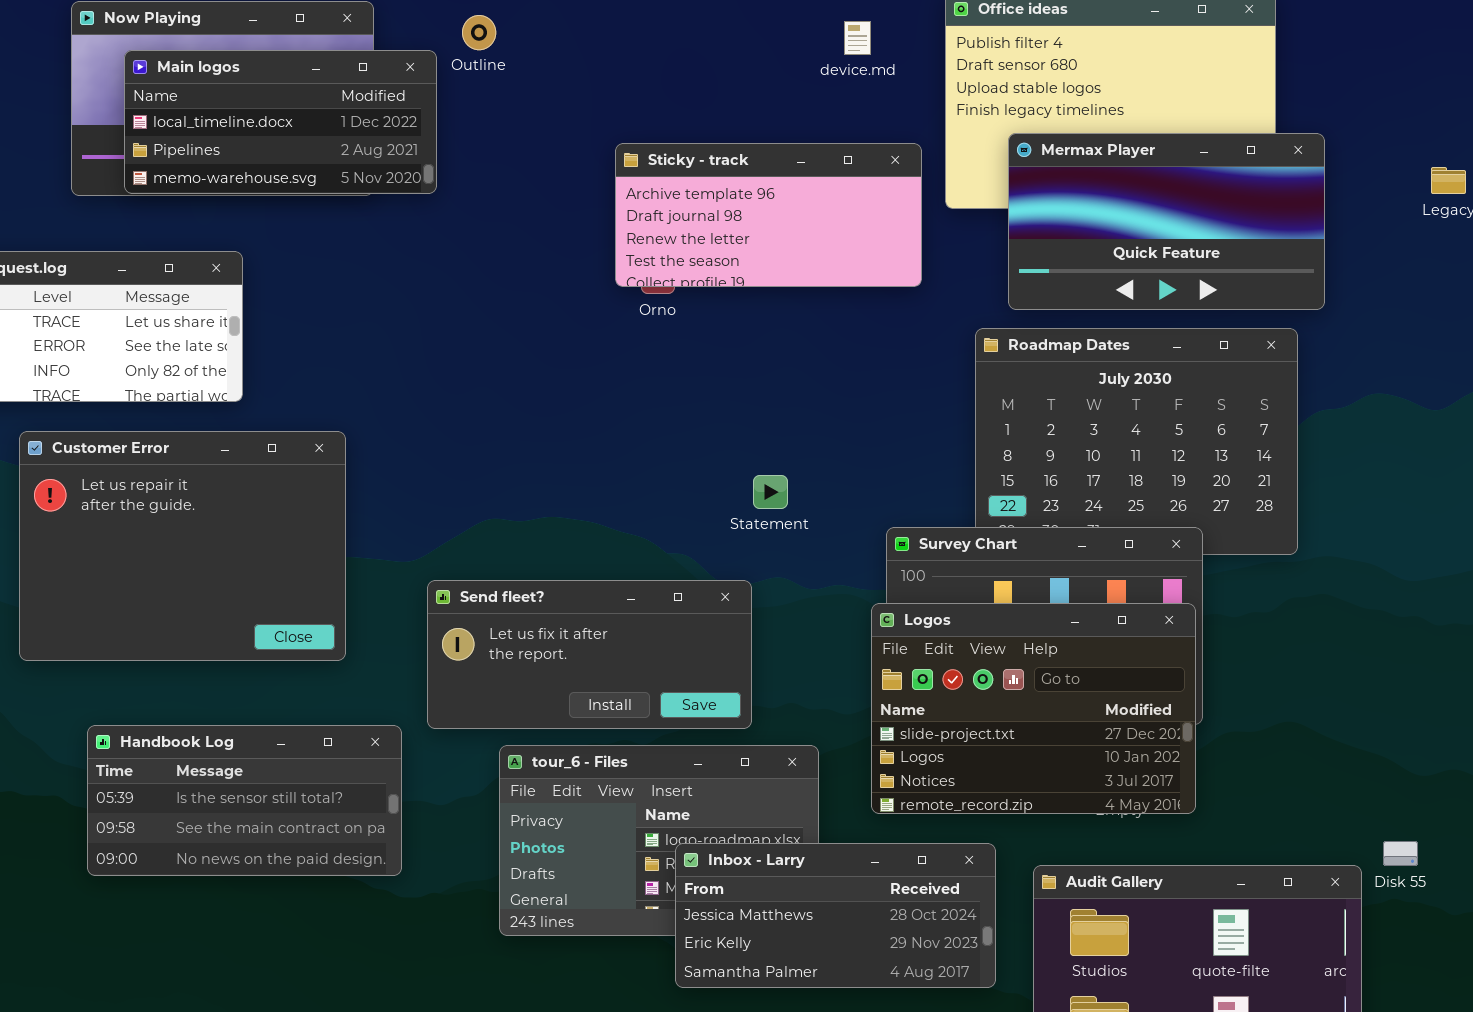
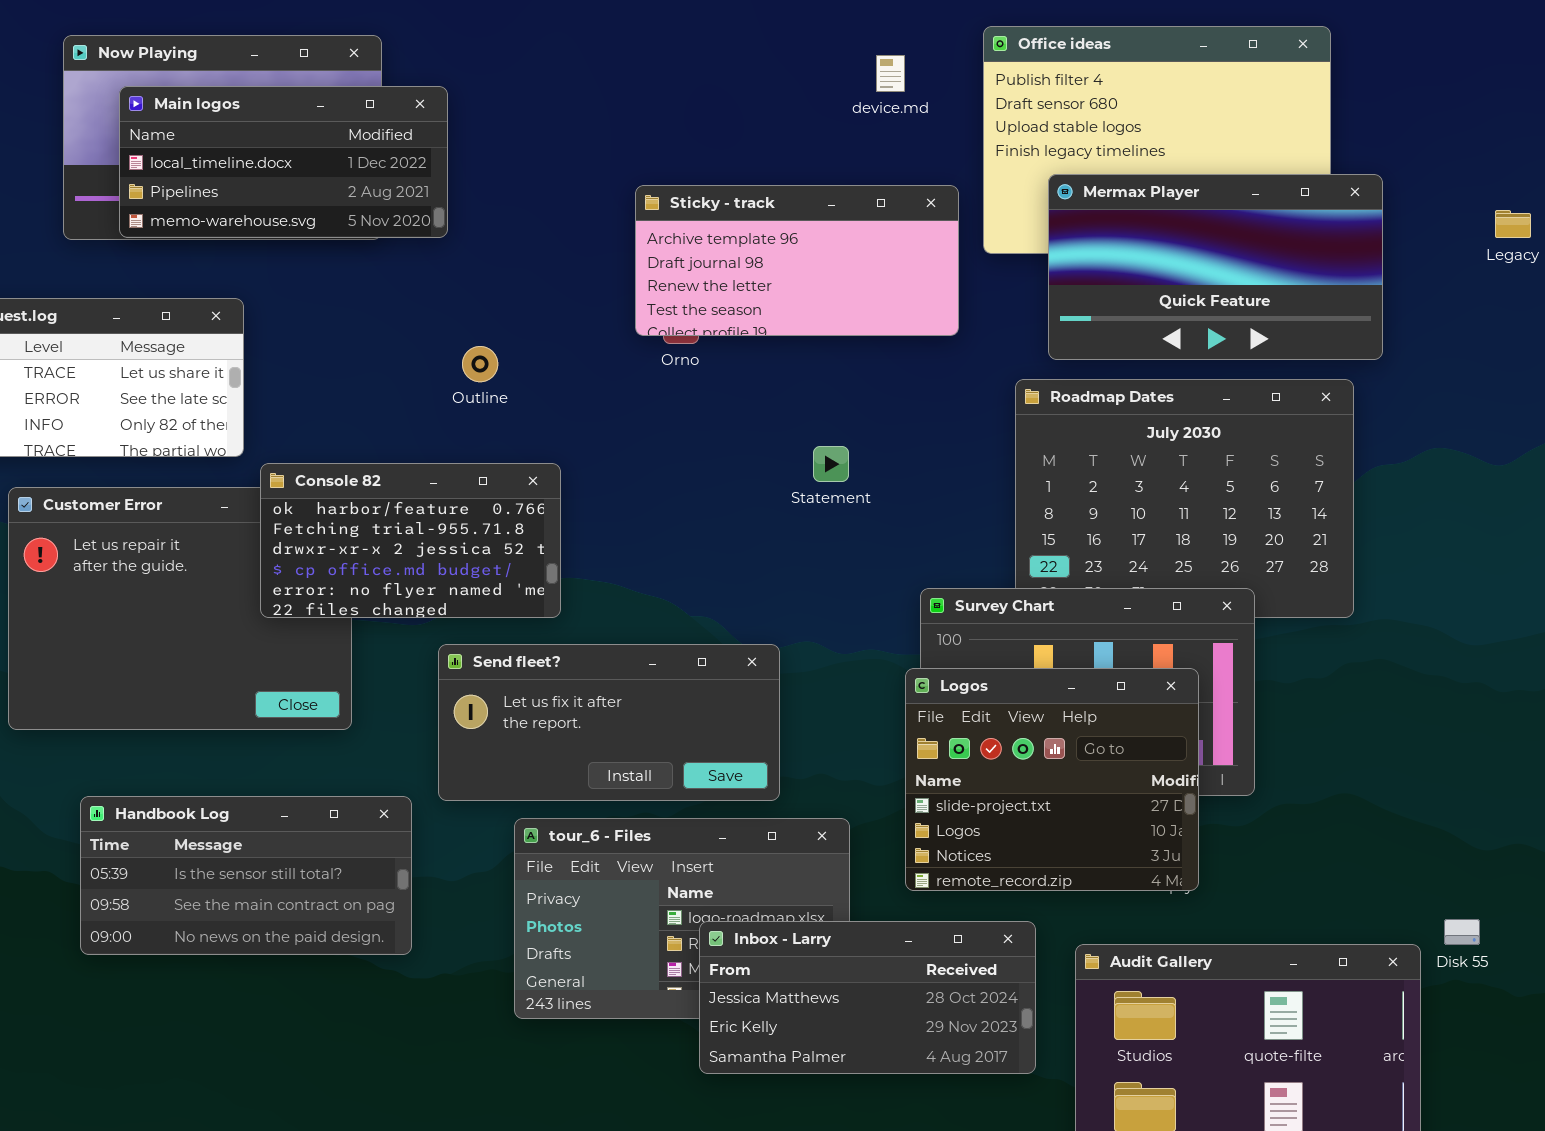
Outline: [462,15,496,50] -> [462,346,498,382], moved
Console 82: none -> [260,463,561,618], opened
Statement: [753,475,788,509] -> [813,446,849,482], moved
Logos: [871,603,1196,814] -> [905,668,1199,891], resized

